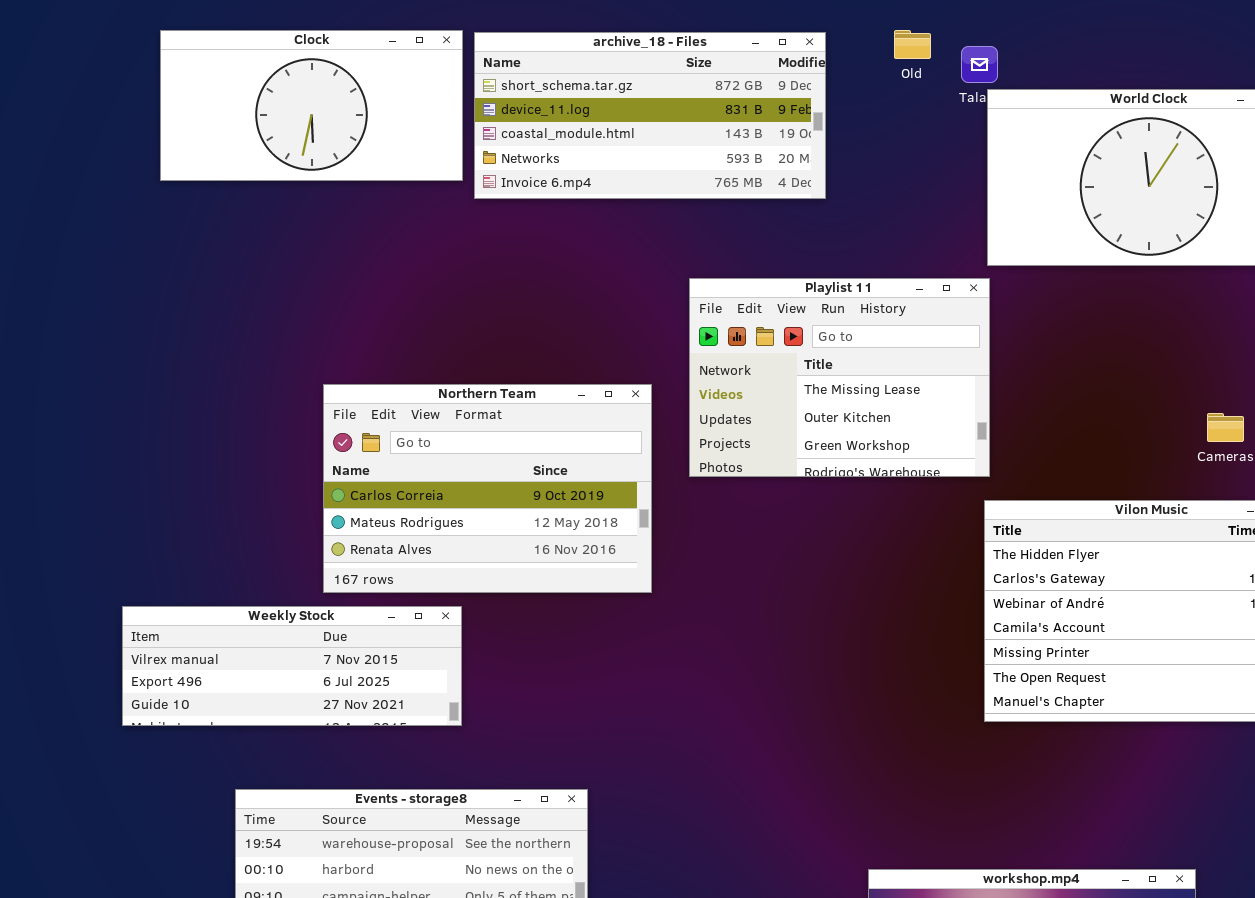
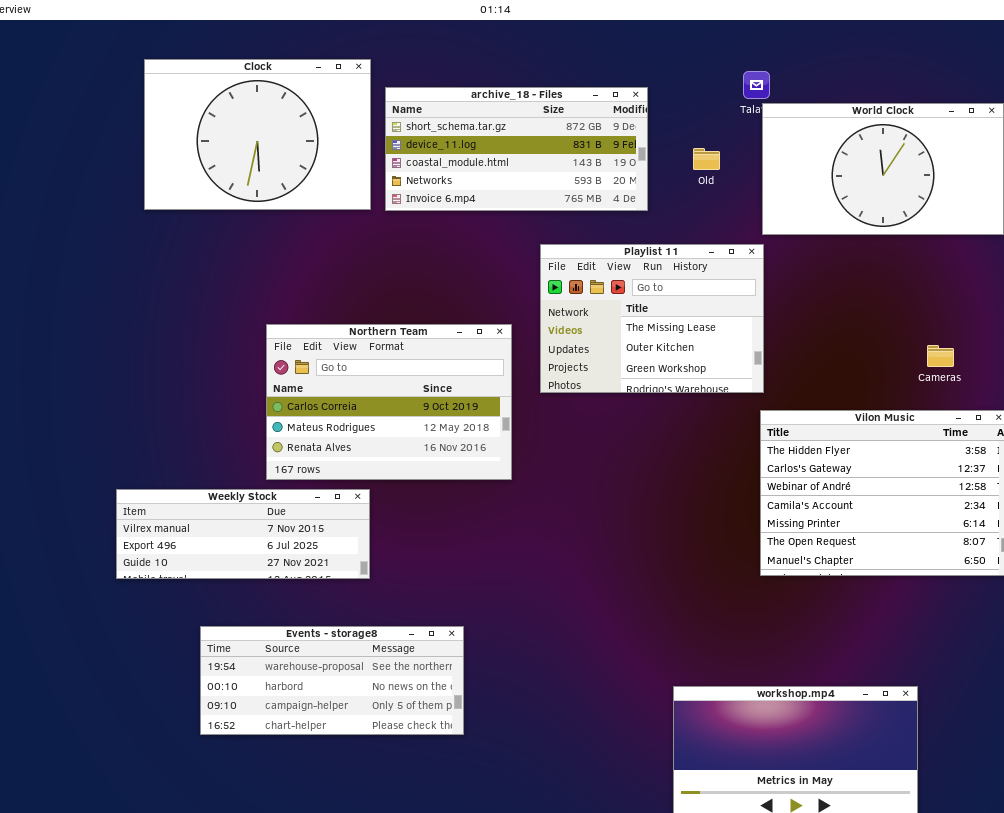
Clock: [160,30,463,181] -> [144,59,371,210], resized
Old: [894,30,931,59] -> [693,148,720,170], moved
archive_18 - Files: [474,32,826,199] -> [385,87,648,211], moved

